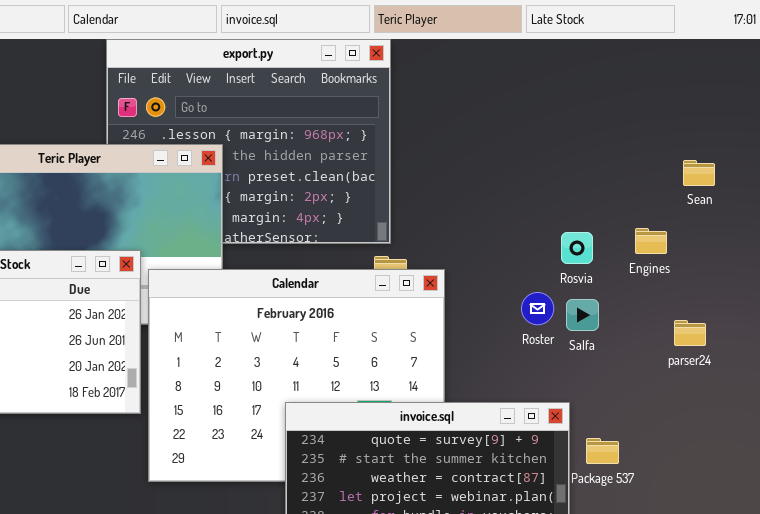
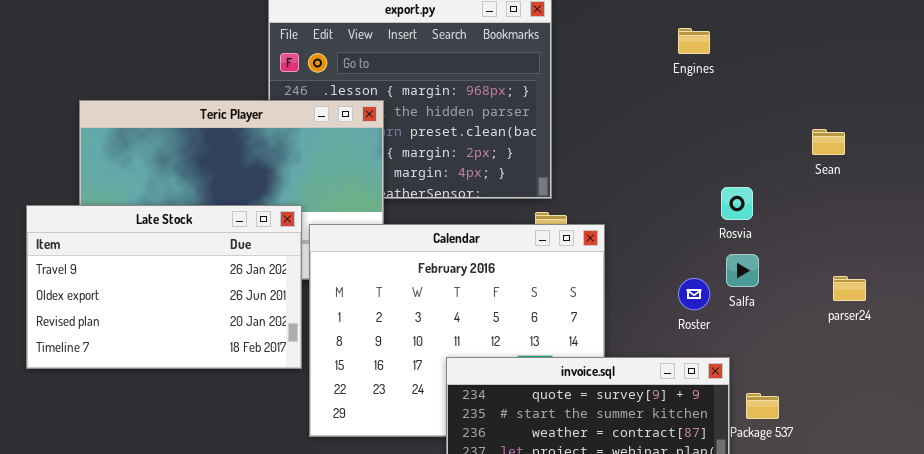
Sean: [683,160,715,186] -> [812,129,845,155], moved
Engines: [635,228,667,254] -> [678,28,710,54], moved
Roster: [521,292,554,325] -> [678,278,710,310], moved

